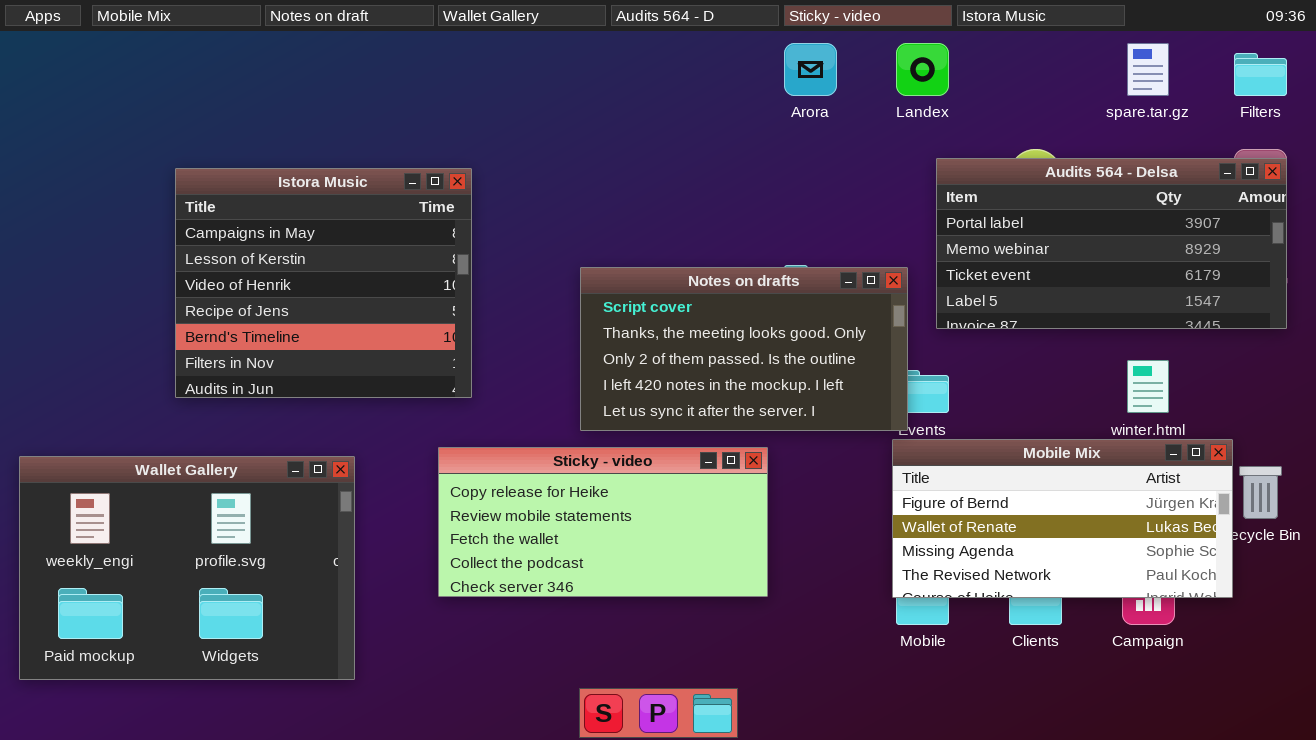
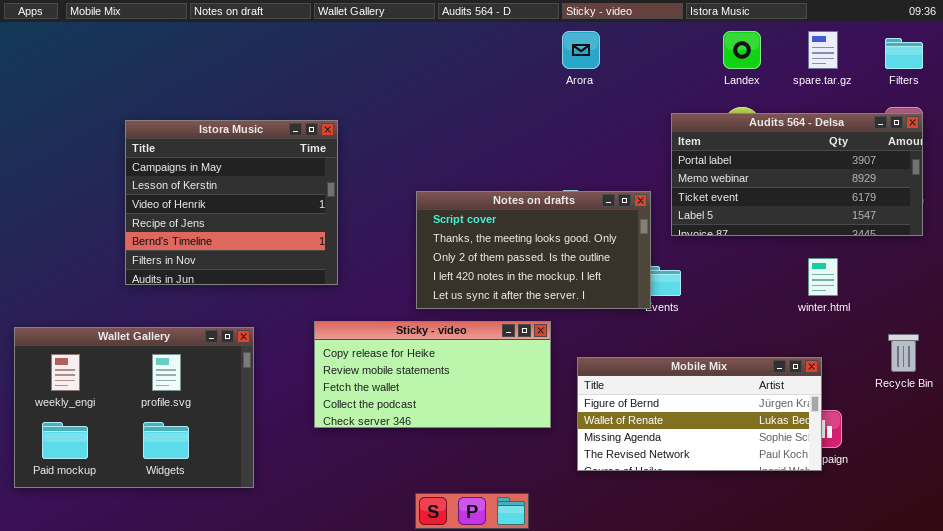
Landex: [896,43,949,96] -> [723,31,761,69], moved
Mobile Mix: [892,439,1233,598] -> [577,357,822,471], moved

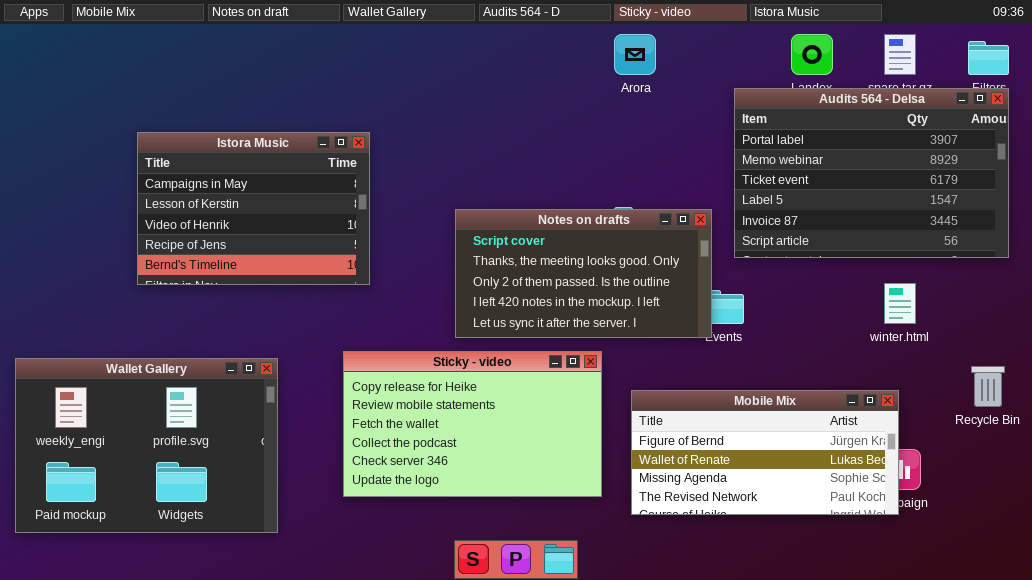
Audits 564 - Delsa: [671,113,923,236] -> [734,88,1009,258], resized
Istora Music: [125,120,338,285] -> [137,132,370,285], resized
Sticky - video: [314,321,551,428] -> [343,351,602,497], resized

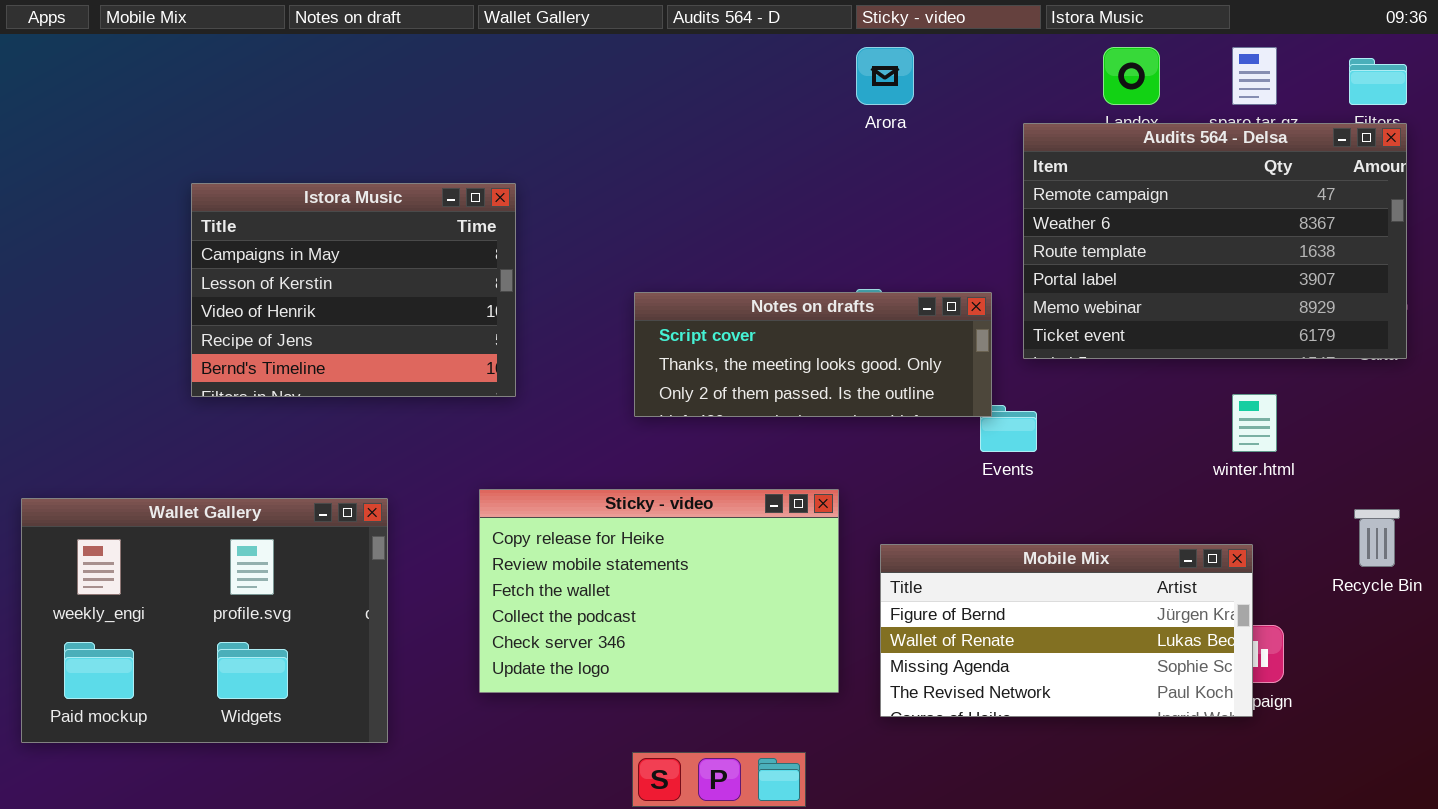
Audits 564 - Delsa: [734,88,1009,258] -> [1023,123,1407,359], scrolled up 3 rows
Notes on drafts: [455,209,712,338] -> [634,292,992,417], resized

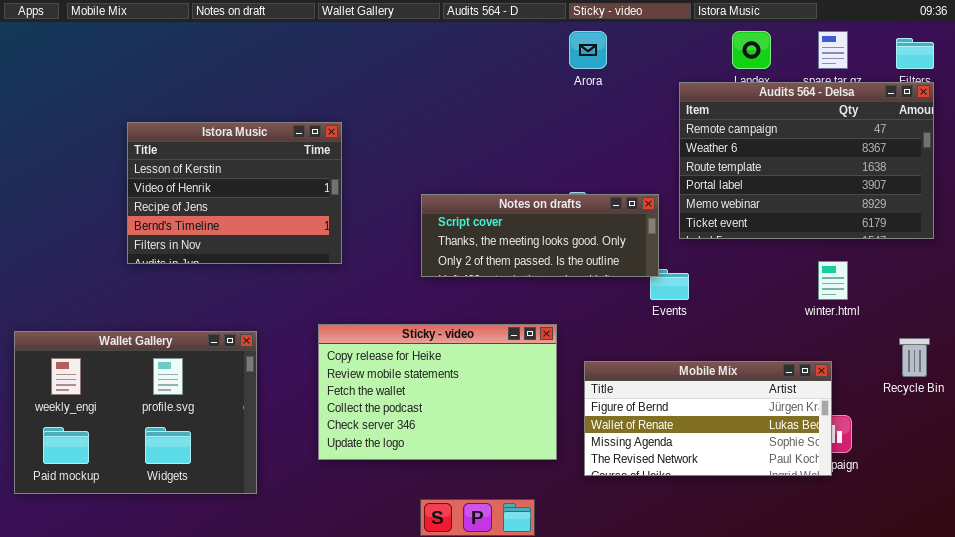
Istora Music: [191,183,516,397] -> [127,122,342,264], scrolled down 1 row

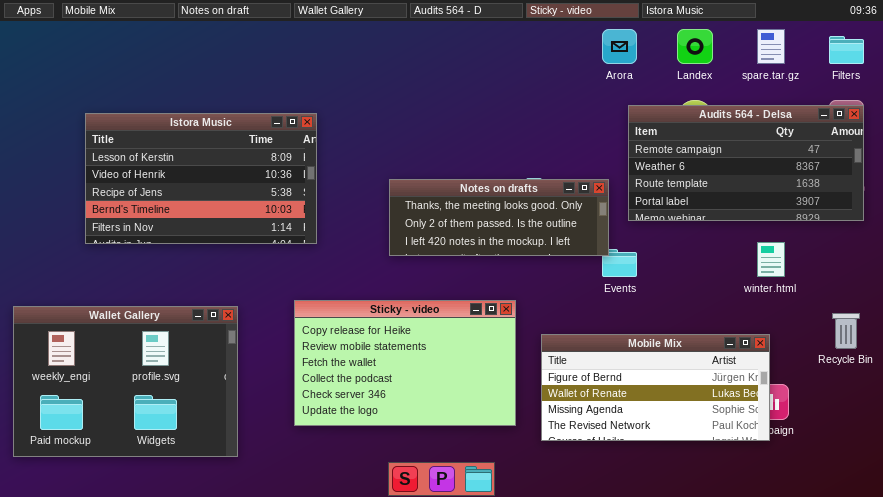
Arora: [569,31,607,69] -> [602,29,637,64], moved
Audits 564 - Delsa: [679,82,934,239] -> [628,105,864,221], resized
Istora Music: [127,122,342,264] -> [85,113,317,244], resized
Notes on drafts: [421,194,659,277] -> [389,179,609,256], scrolled down 1 row

